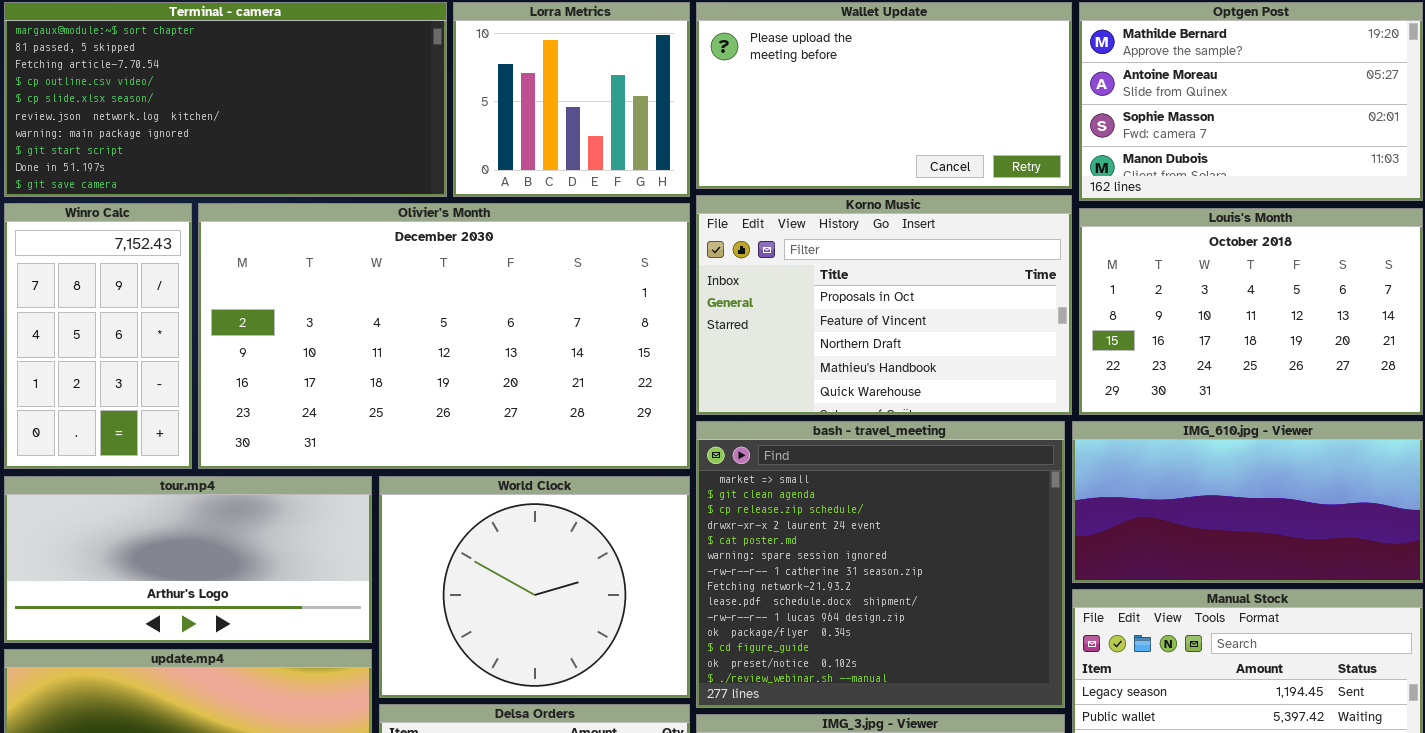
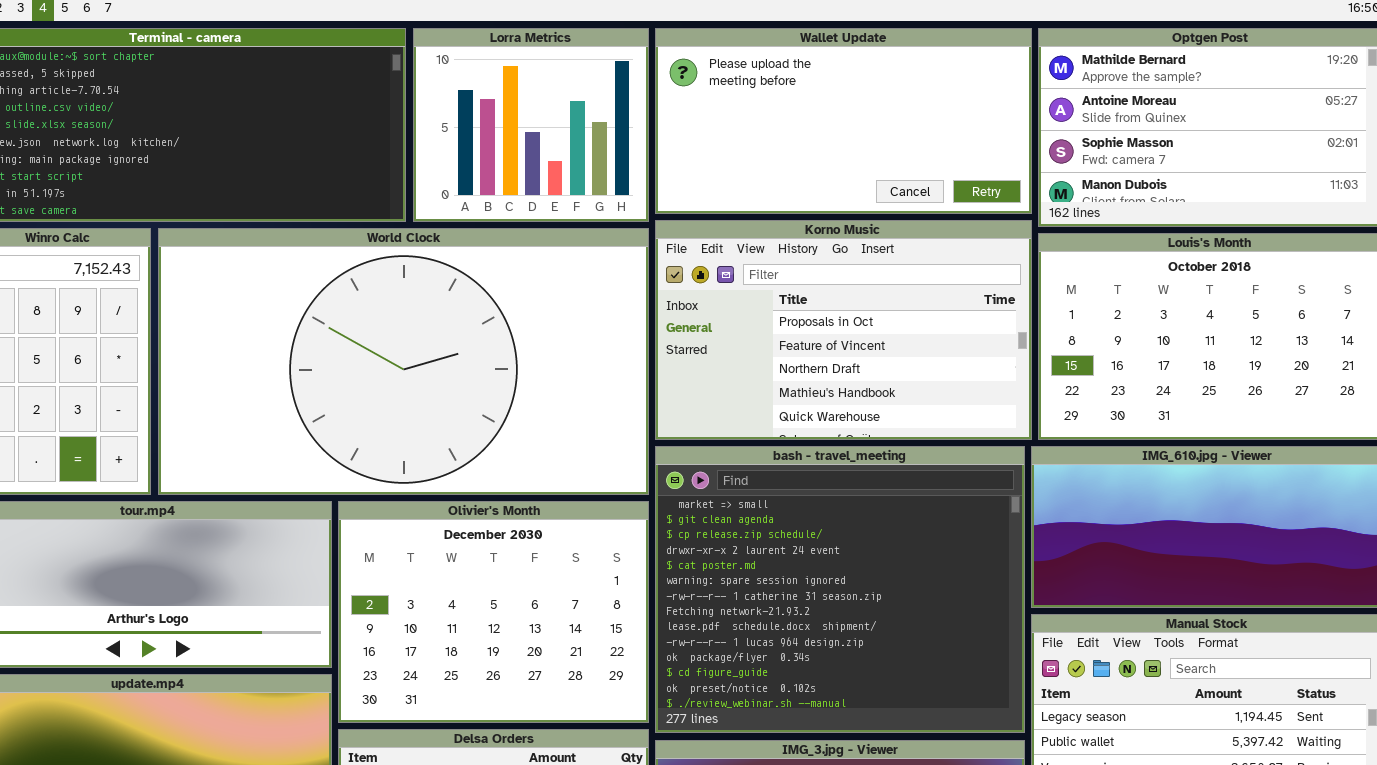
Olivier's Month: [198,203,690,469] -> [338,501,649,723], moved, resized
World Clock: [379,476,690,698] -> [158,228,649,495], moved, resized

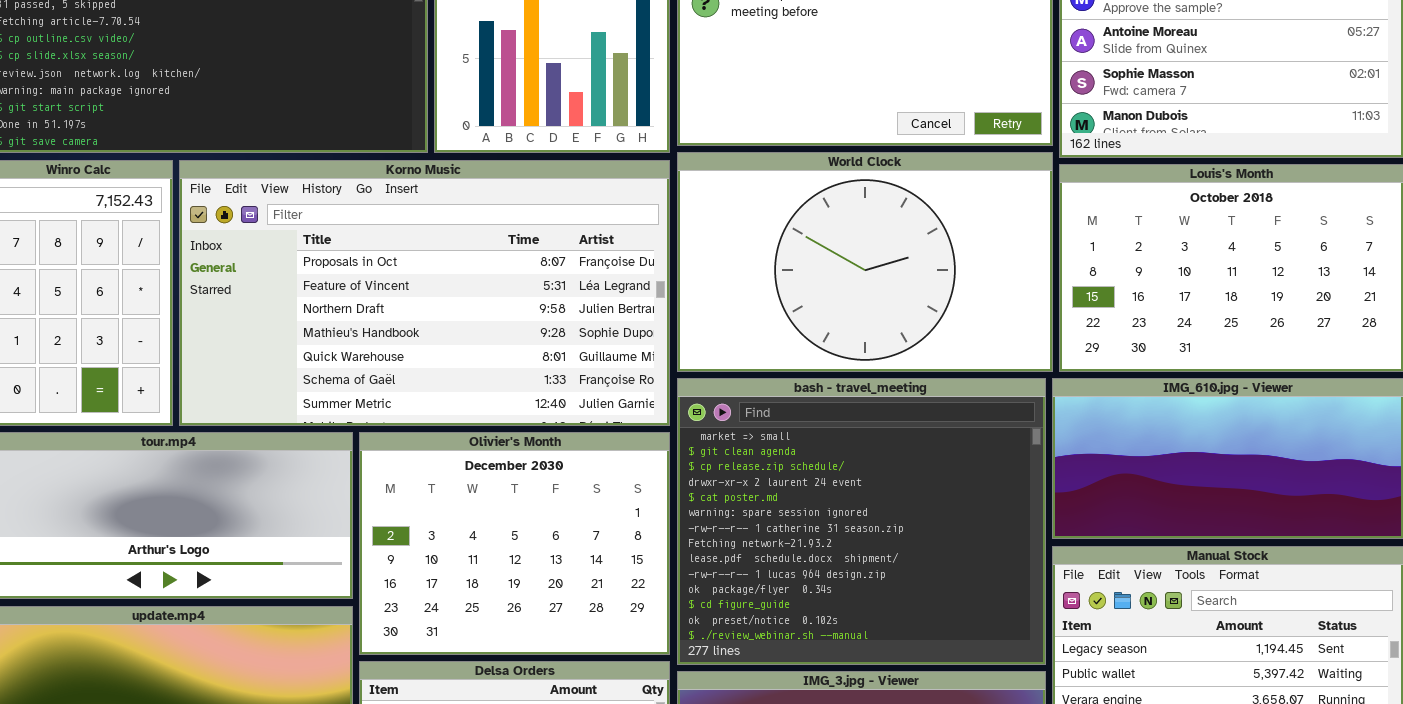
Korno Music: [655,220,1032,440] -> [179,160,670,426], moved, resized
World Clock: [158,228,649,495] -> [677,152,1053,372], moved, resized

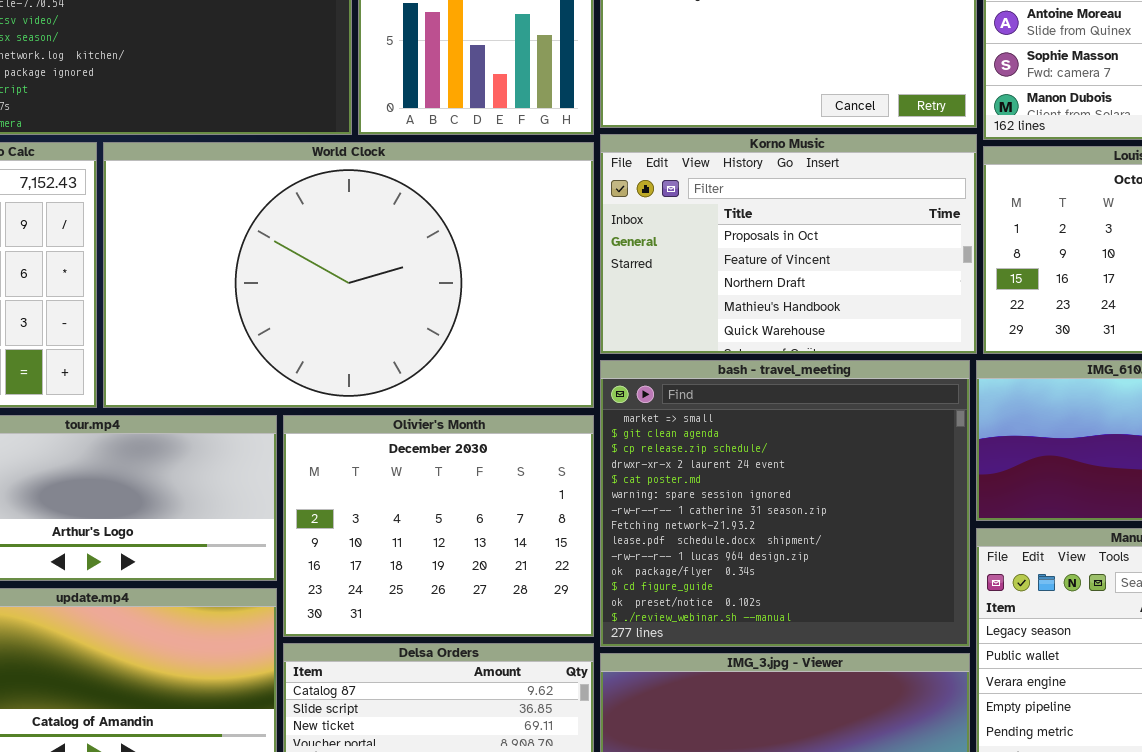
World Clock: [677,152,1053,372] -> [103,142,594,408], moved, resized
Korno Music: [179,160,670,426] -> [600,134,977,354], moved, resized

